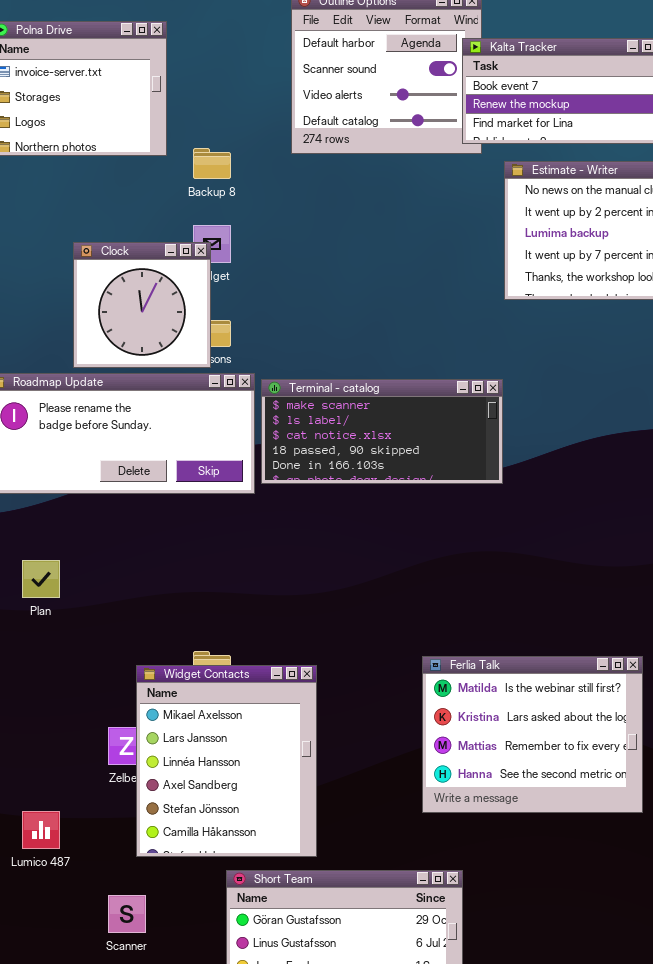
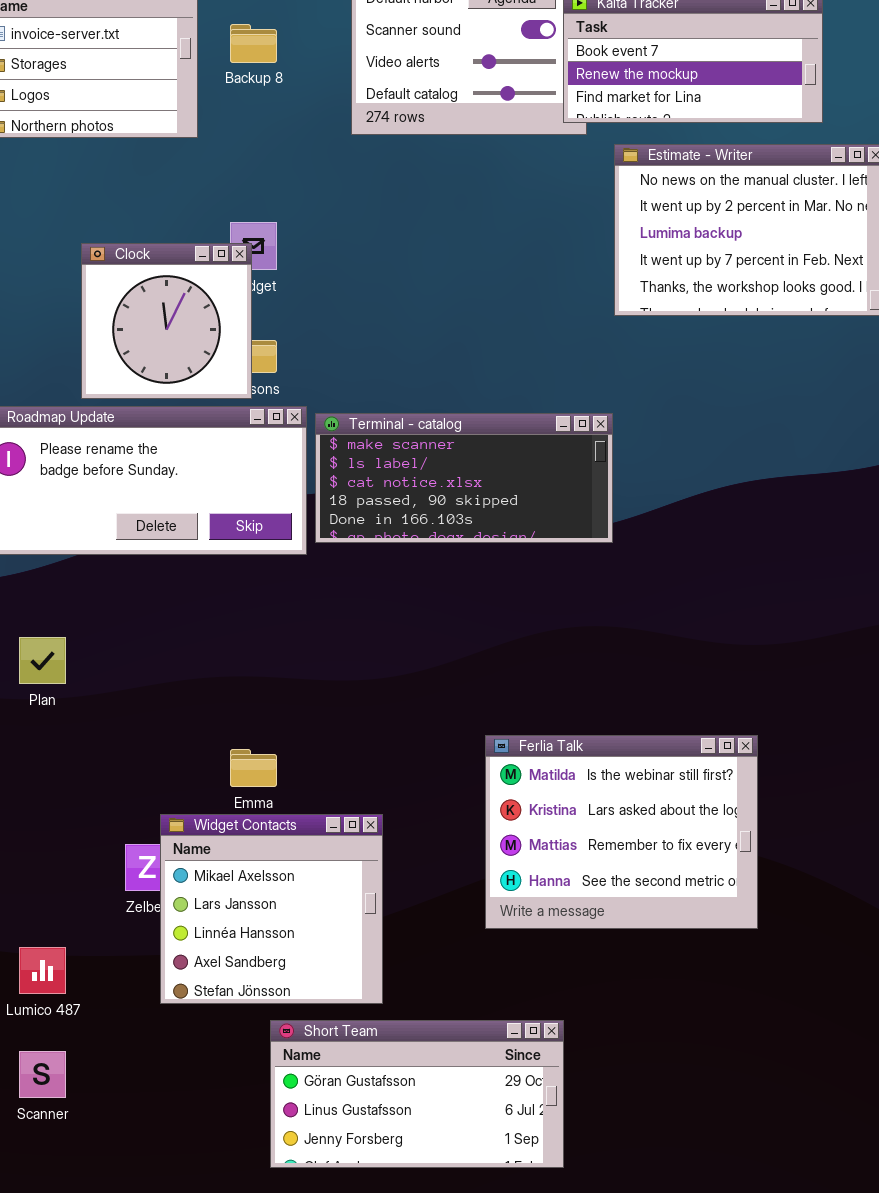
Backup 8: [193,148,231,179] -> [230,24,277,63], moved
Ferlia Talk: [422,656,643,813] -> [485,735,758,929], moved
Widget Contacts: [136,665,317,857] -> [160,814,383,1004], resized
Scanner: [108,895,146,933] -> [19,1051,66,1098], moved

